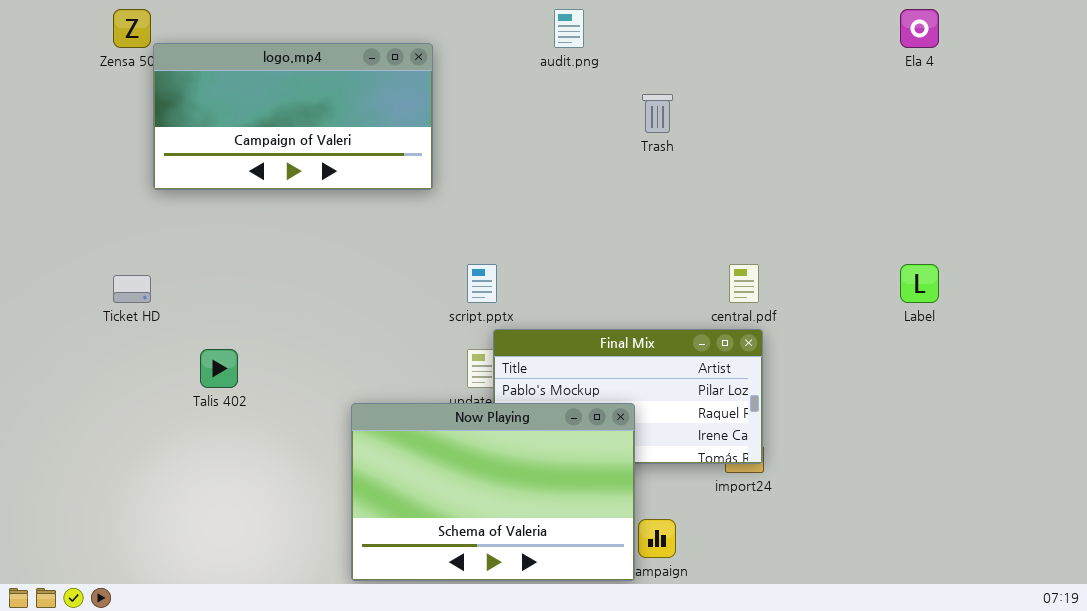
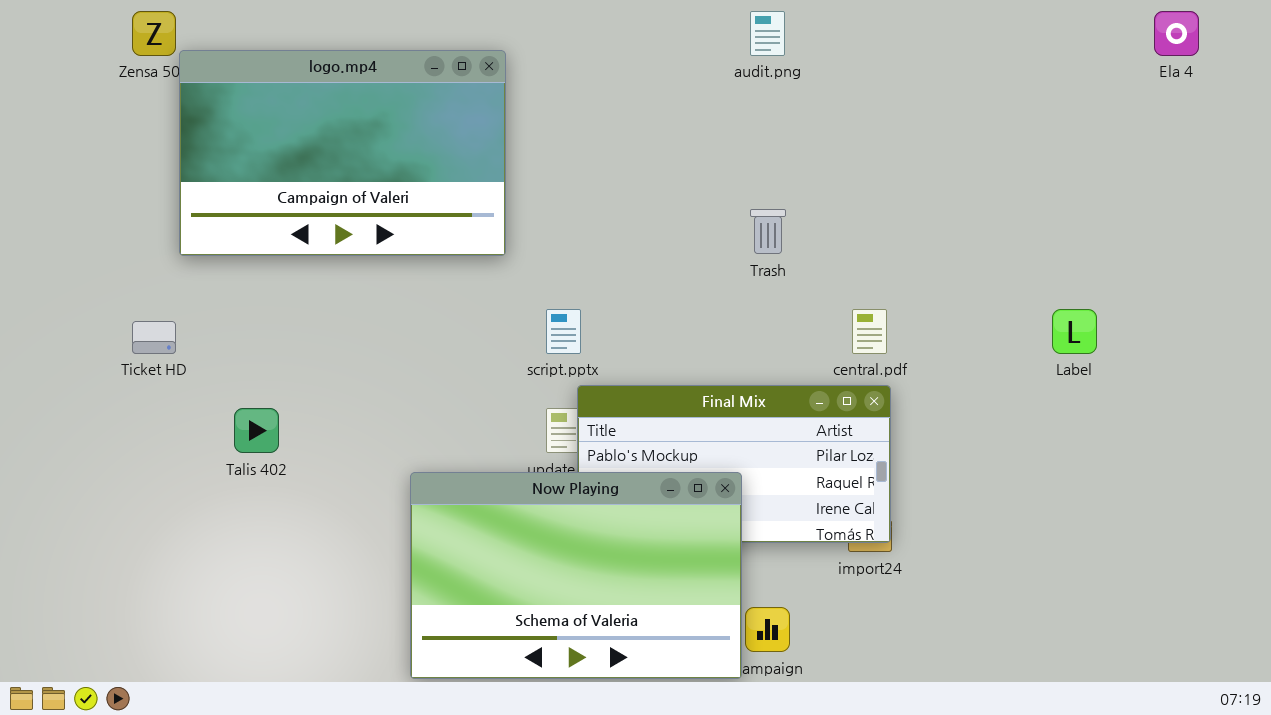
audit.png: [554,9,584,48] -> [750,11,785,56], moved
Ela 4: [900,9,939,48] -> [1154,11,1199,56], moved
logo.mp4: [153,43,433,190] -> [179,50,506,256], resized
Trash: [642,94,673,133] -> [750,209,786,254], moved

